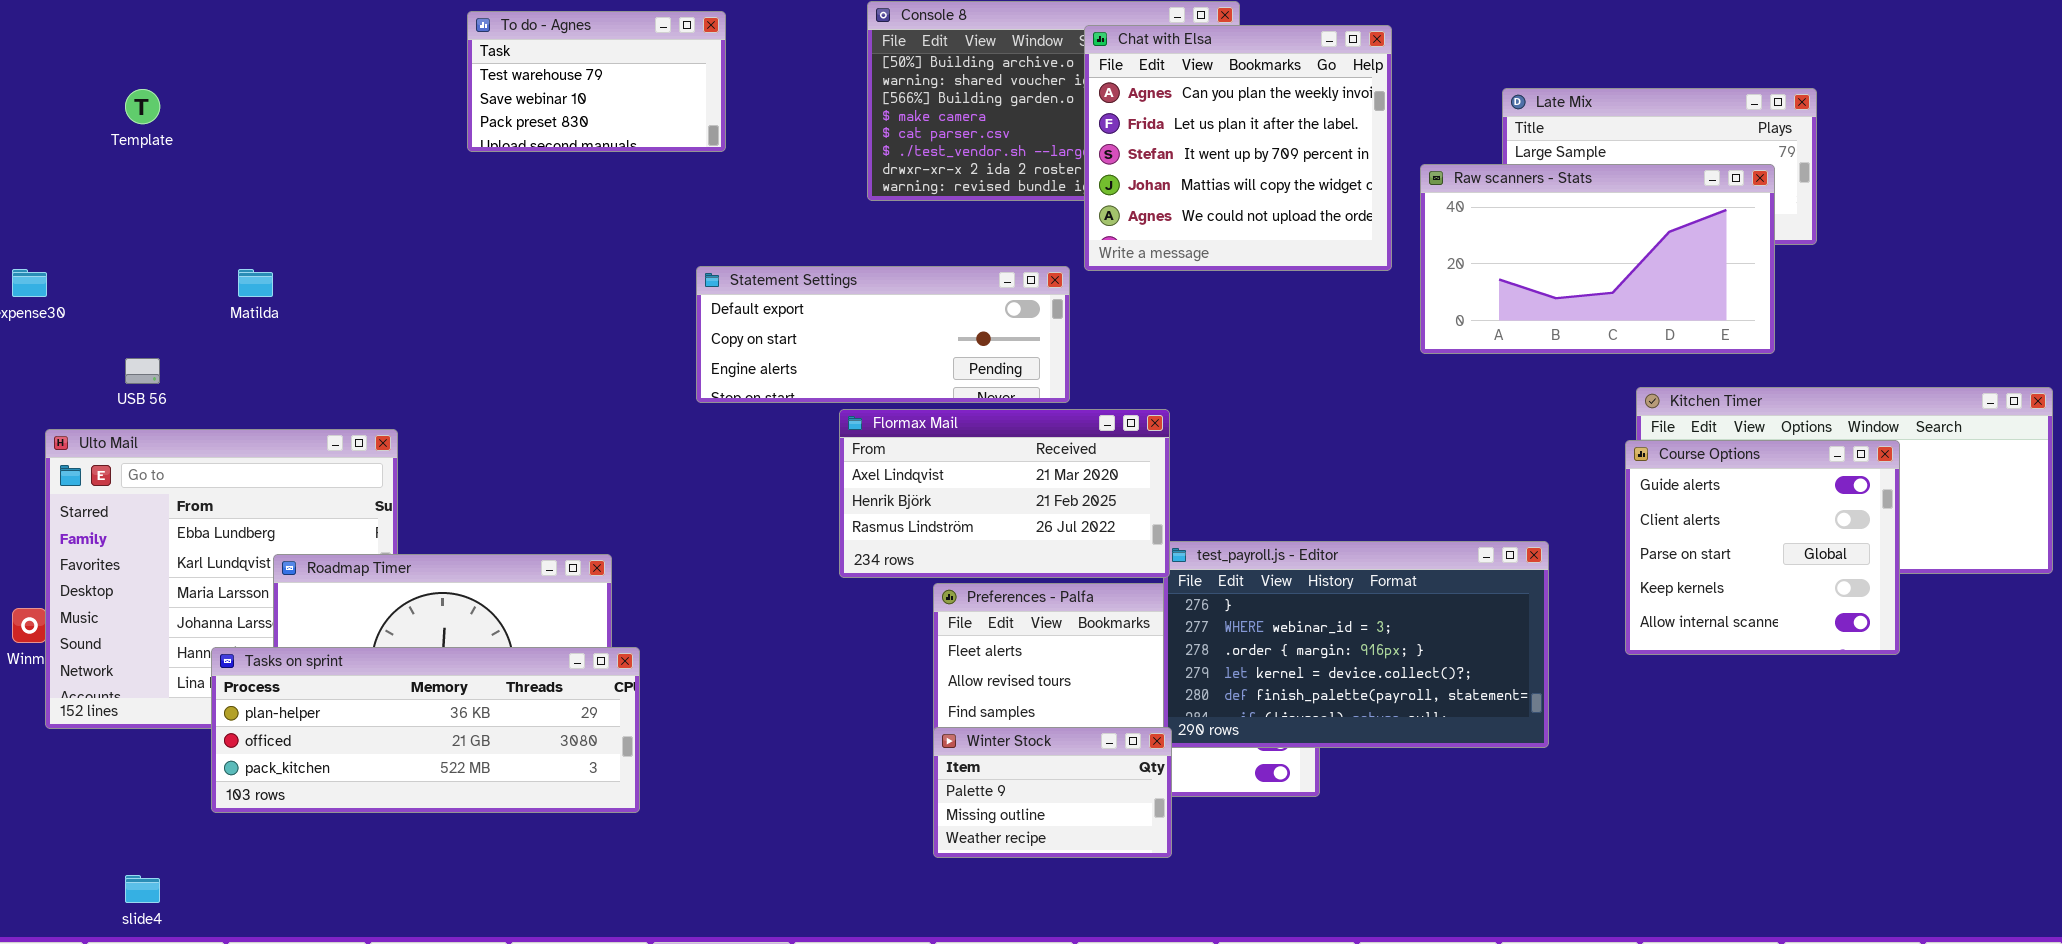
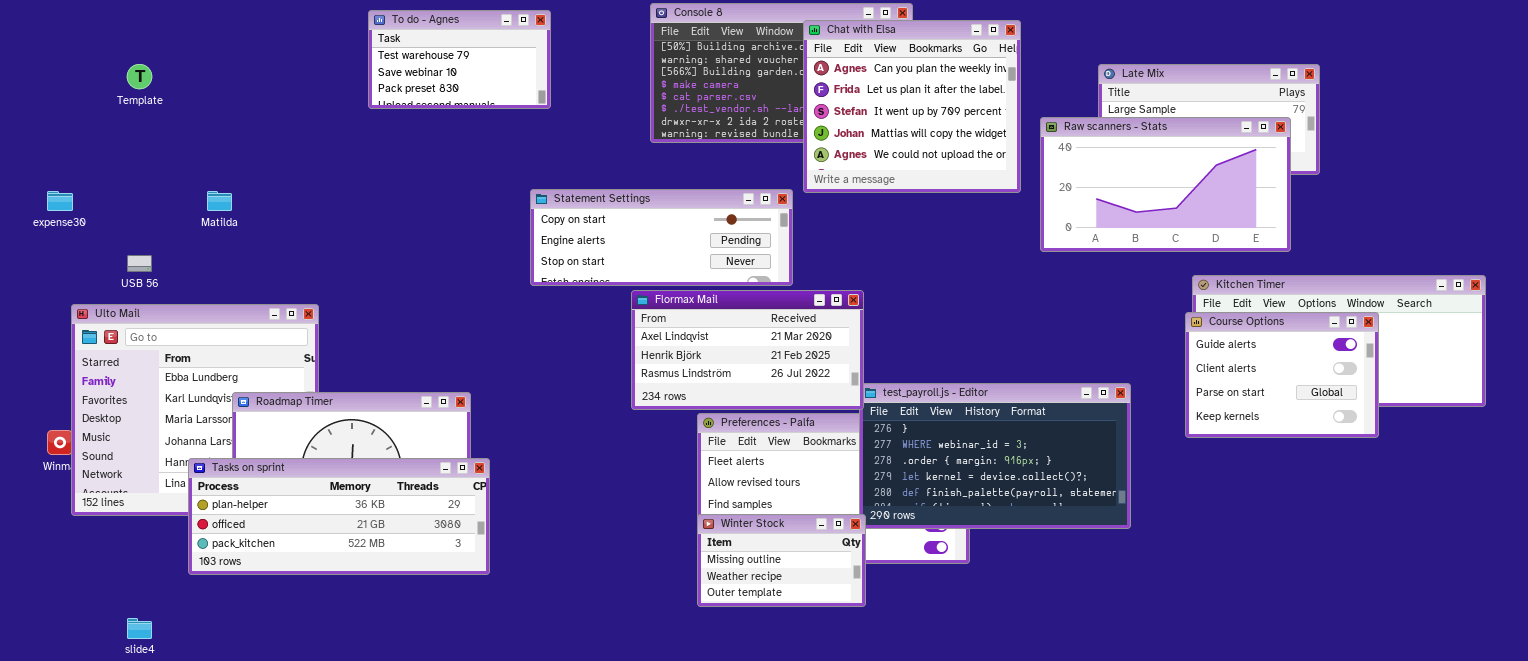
Statement Settings: [696,266,1070,403] -> [530,189,793,286], scrolled down 1 row
Course Options: [1625,440,1900,655] -> [1185,312,1379,438], resized
Winter Stock: [933,727,1172,858] -> [697,514,866,607], scrolled down 1 row

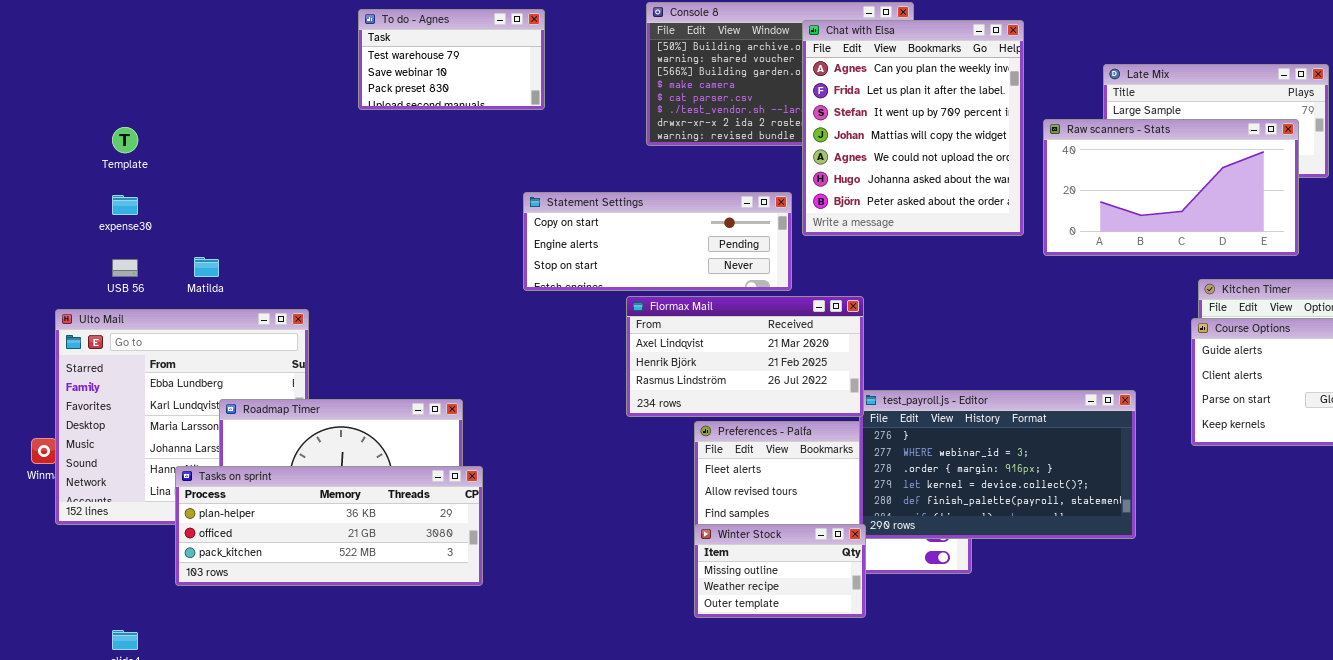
Chat with Elsa: [803,20,1021,193] -> [802,20,1024,236], resized
Template: [127,64,152,89] -> [112,127,138,153], moved
expense30: [47,191,73,211] -> [112,195,138,215], moved
Matilda: [207,191,232,211] -> [194,257,219,277], moved

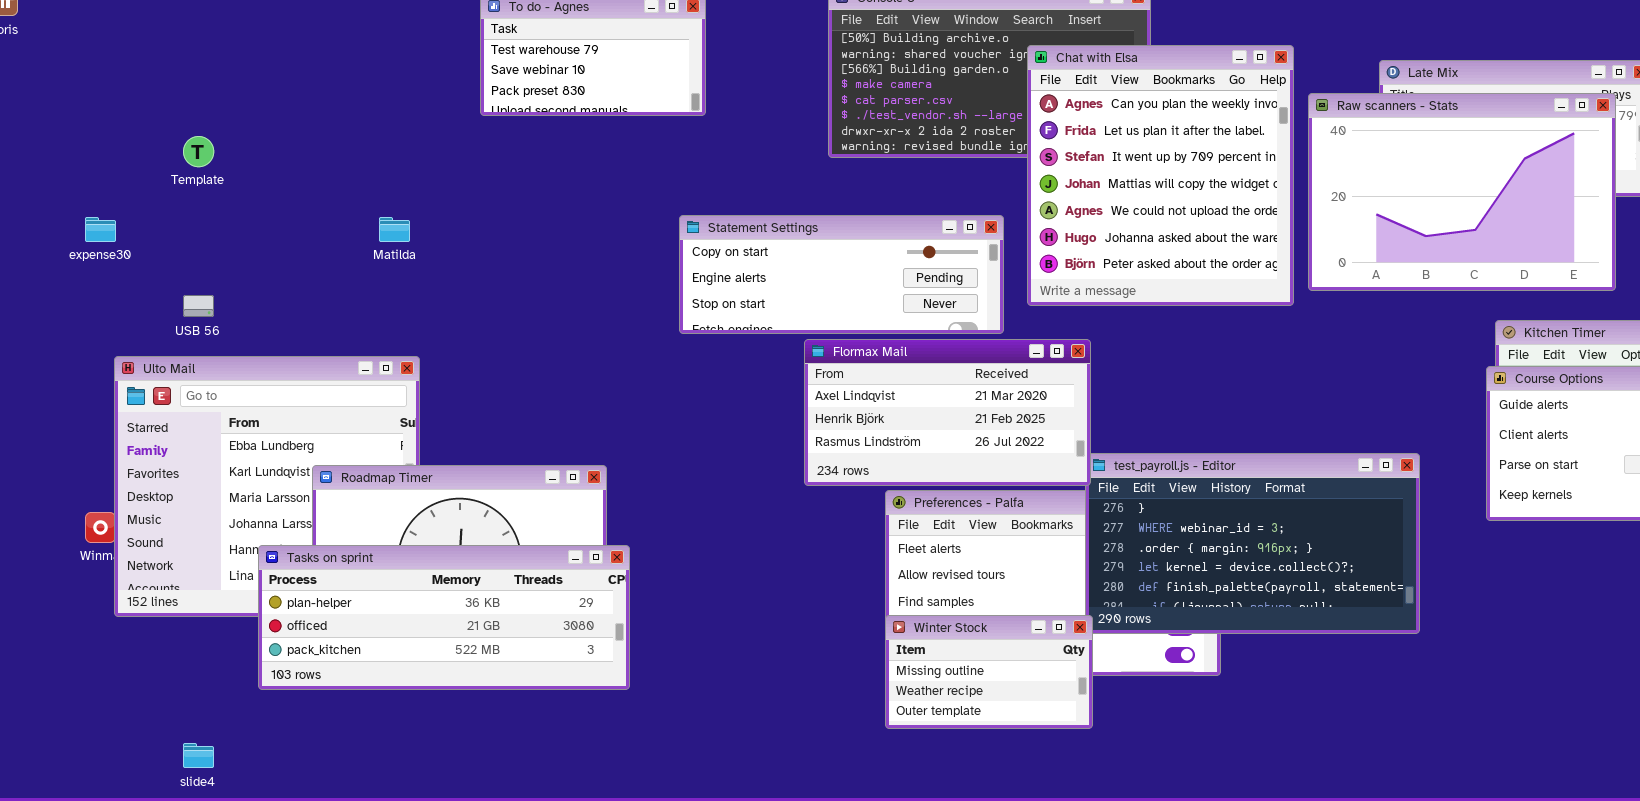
Chat with Elsa: [802,20,1024,236] -> [1027,45,1294,306], moved
Raw scanners - Stats: [1043,119,1299,256] -> [1308,93,1616,291], resized
expense30: [112,195,138,215] -> [85,217,116,242], moved
Matilda: [194,257,219,277] -> [379,217,410,242], moved

